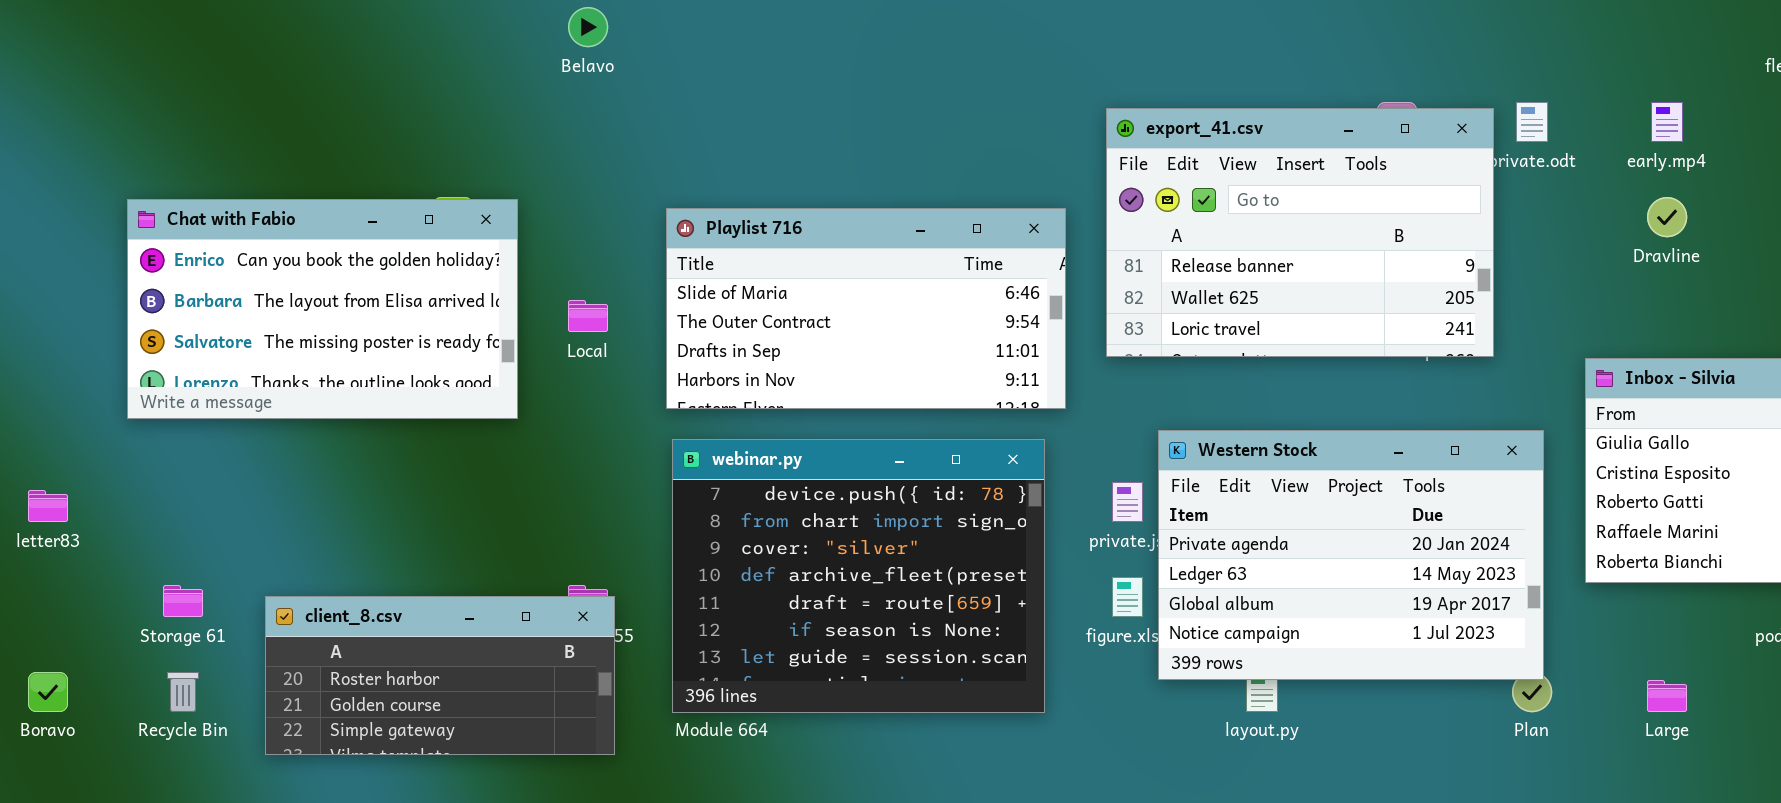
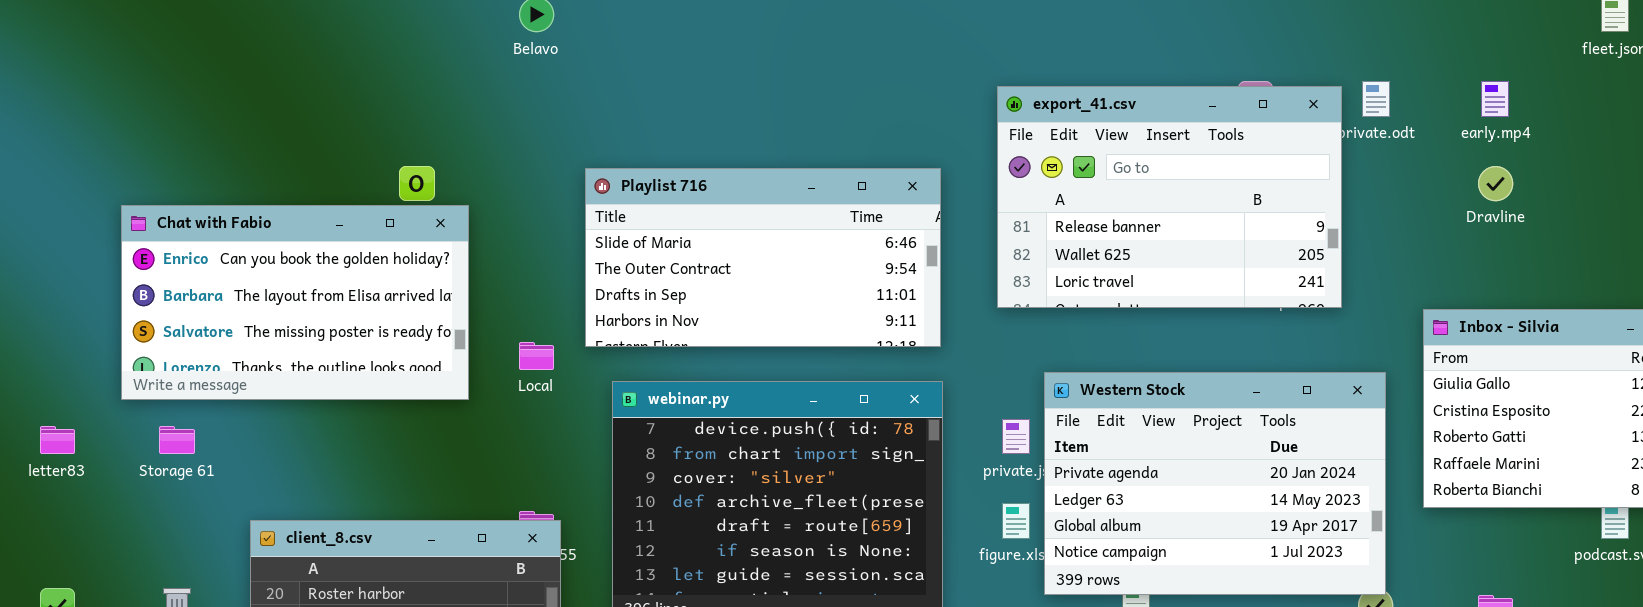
Chat with Fabio: [127,199,518,419] -> [121,205,469,400], moved
Playlist 716: [666,208,1066,409] -> [585,168,941,347], moved
Local: [568,300,608,332] -> [519,342,554,370], moved
Storage 61: [163,585,203,617] -> [159,426,195,454], moved

